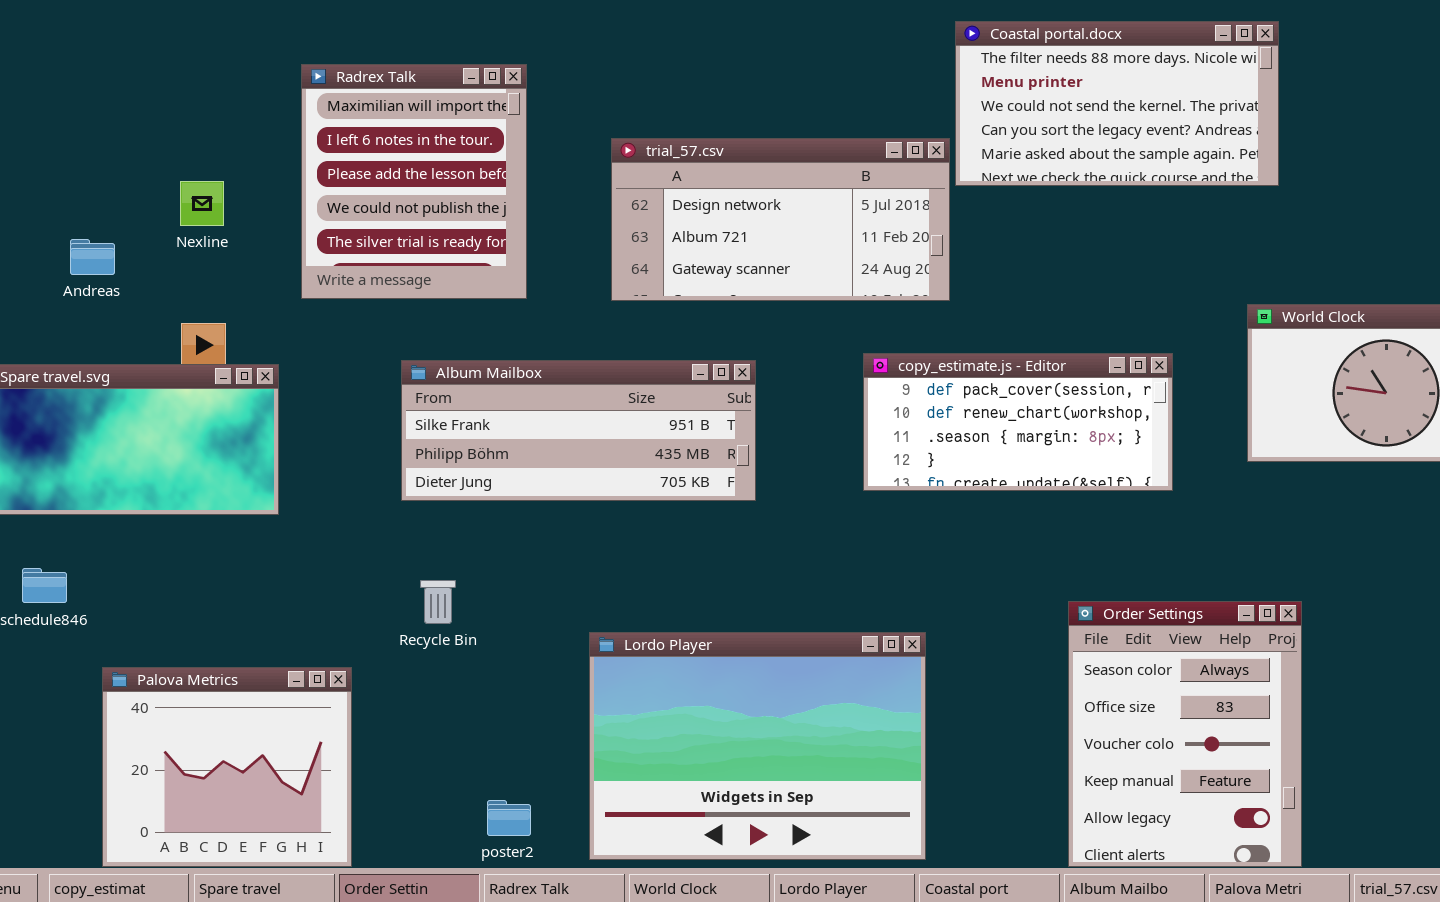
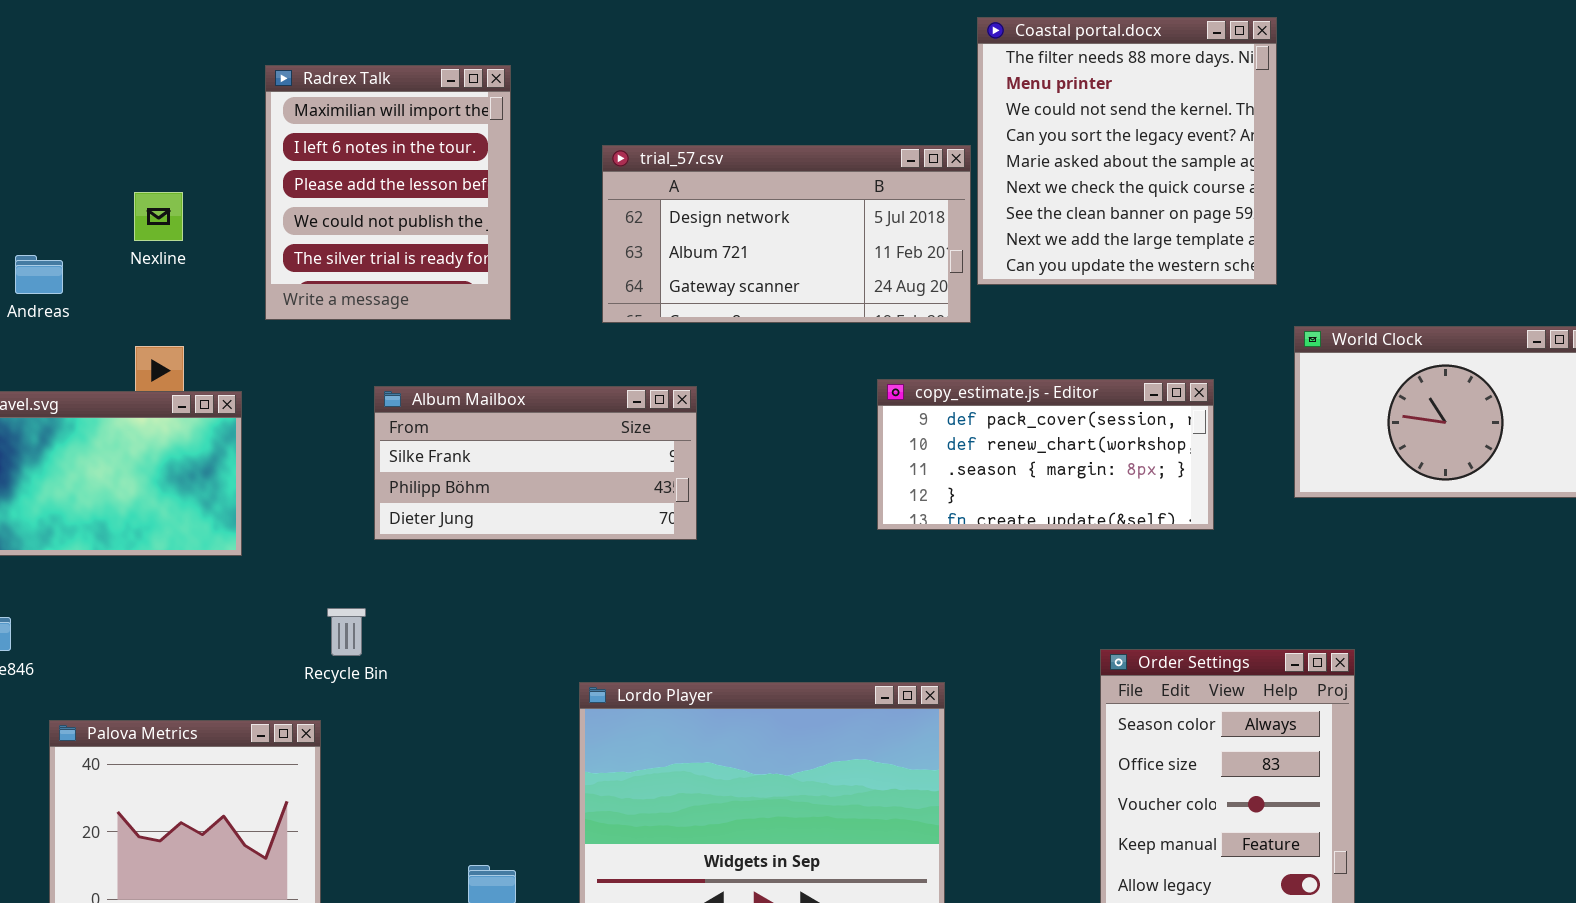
Coastal portal.docx: [955,21,1279,186] -> [977,17,1277,285], resized
Album Mailbox: [401,360,756,501] -> [374,386,697,540], resized
Recycle Bin: [420,580,456,624] -> [327,608,366,656], moved

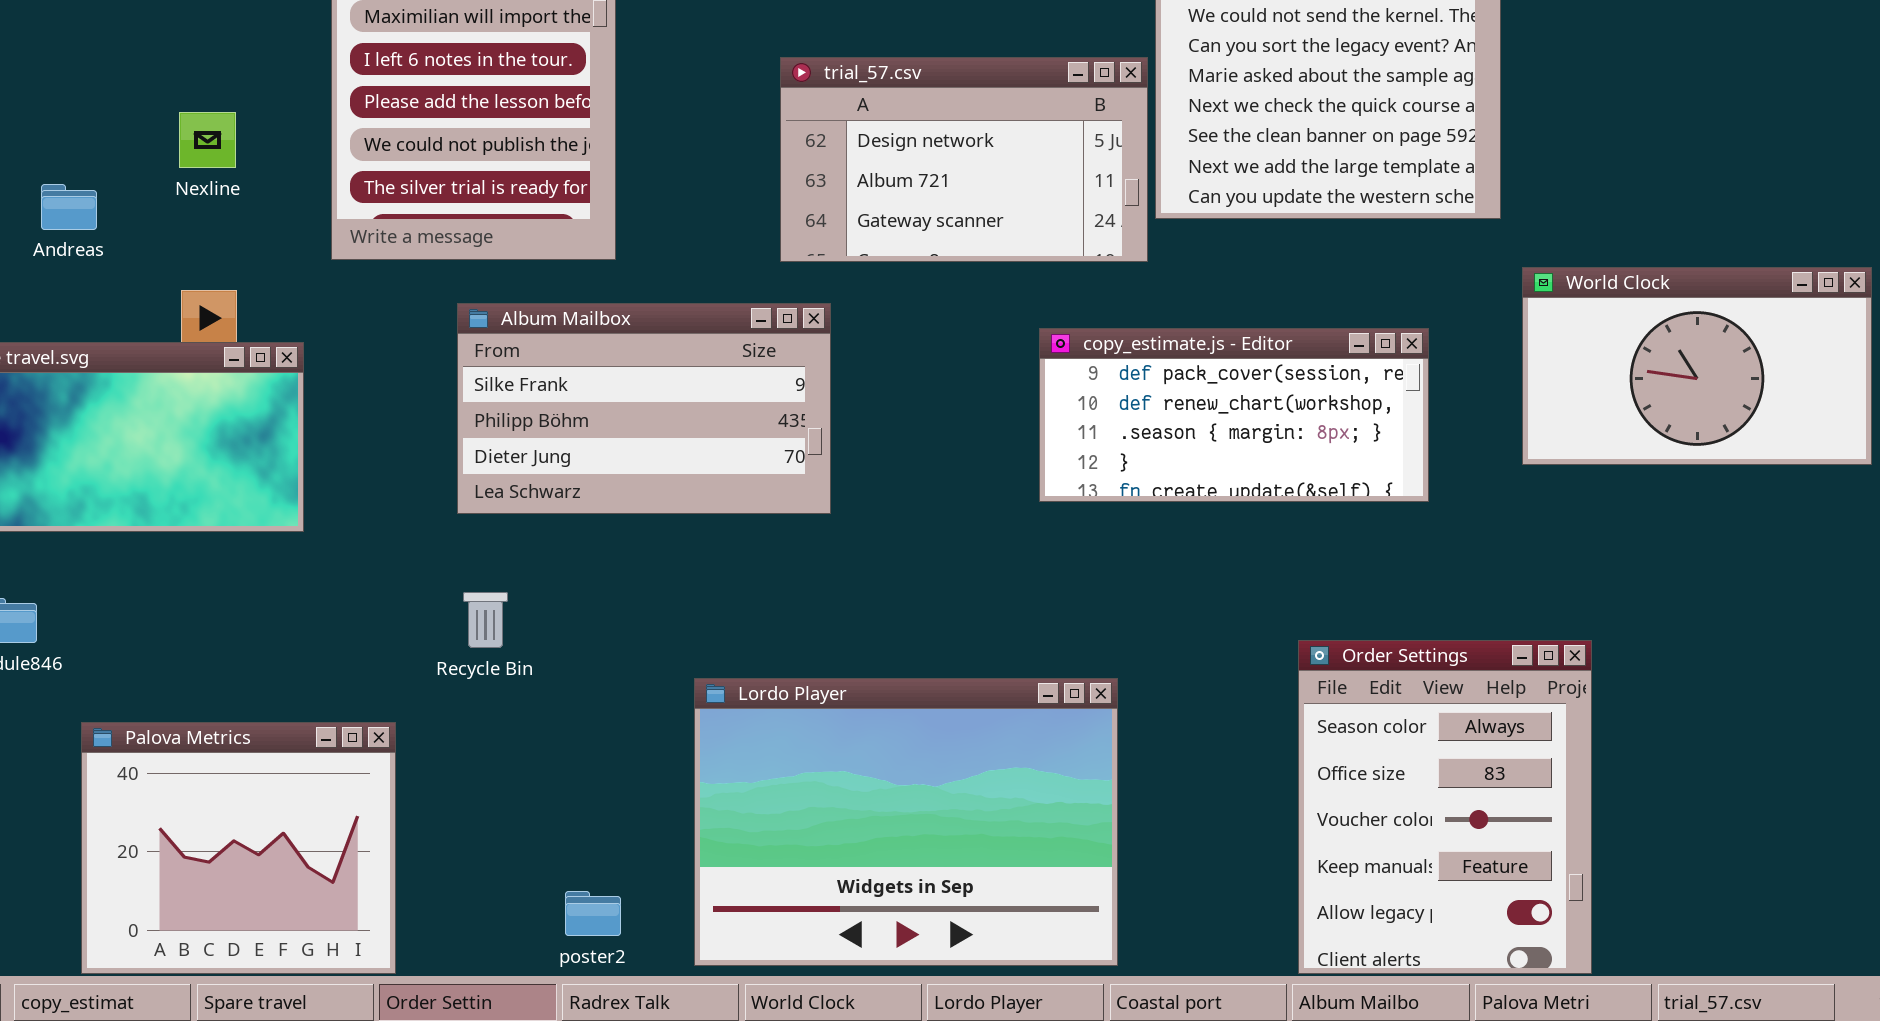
trial_57.csv: [602,145,971,323] -> [780,57,1148,262], resized
Album Mailbox: [374,386,697,540] -> [457,303,831,514], resized
Recycle Bin: [327,608,366,656] -> [463,592,508,648], moved

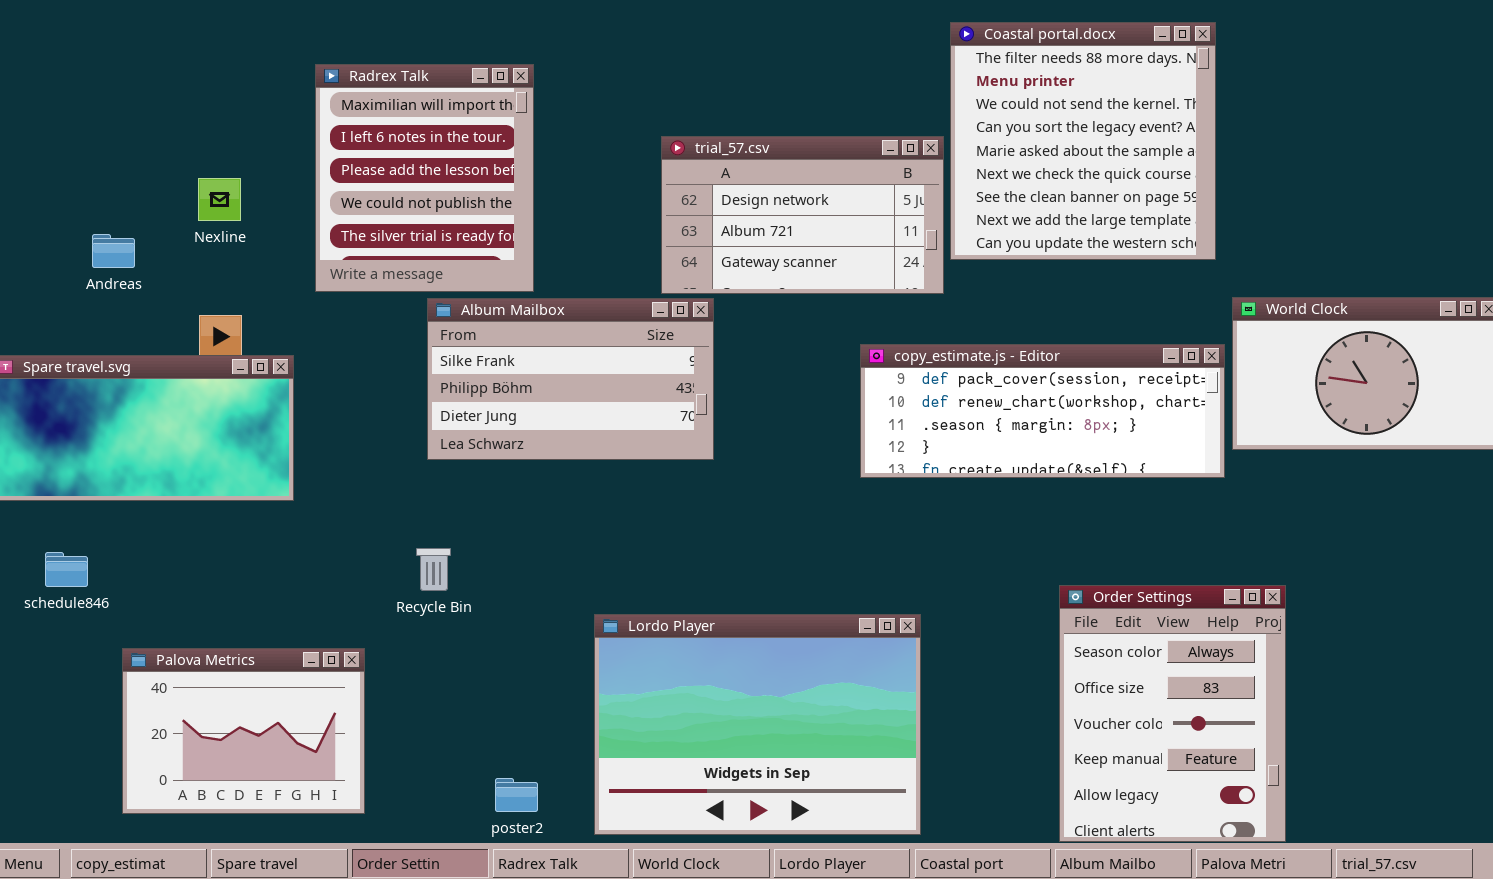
Album Mailbox: [457,303,831,514] -> [427,298,714,460], moved
copy_estimate.js - Editor: [1039,328,1429,502] -> [860,344,1225,478], resized
Palova Metrics: [81,722,396,974] -> [122,648,365,814], resized

